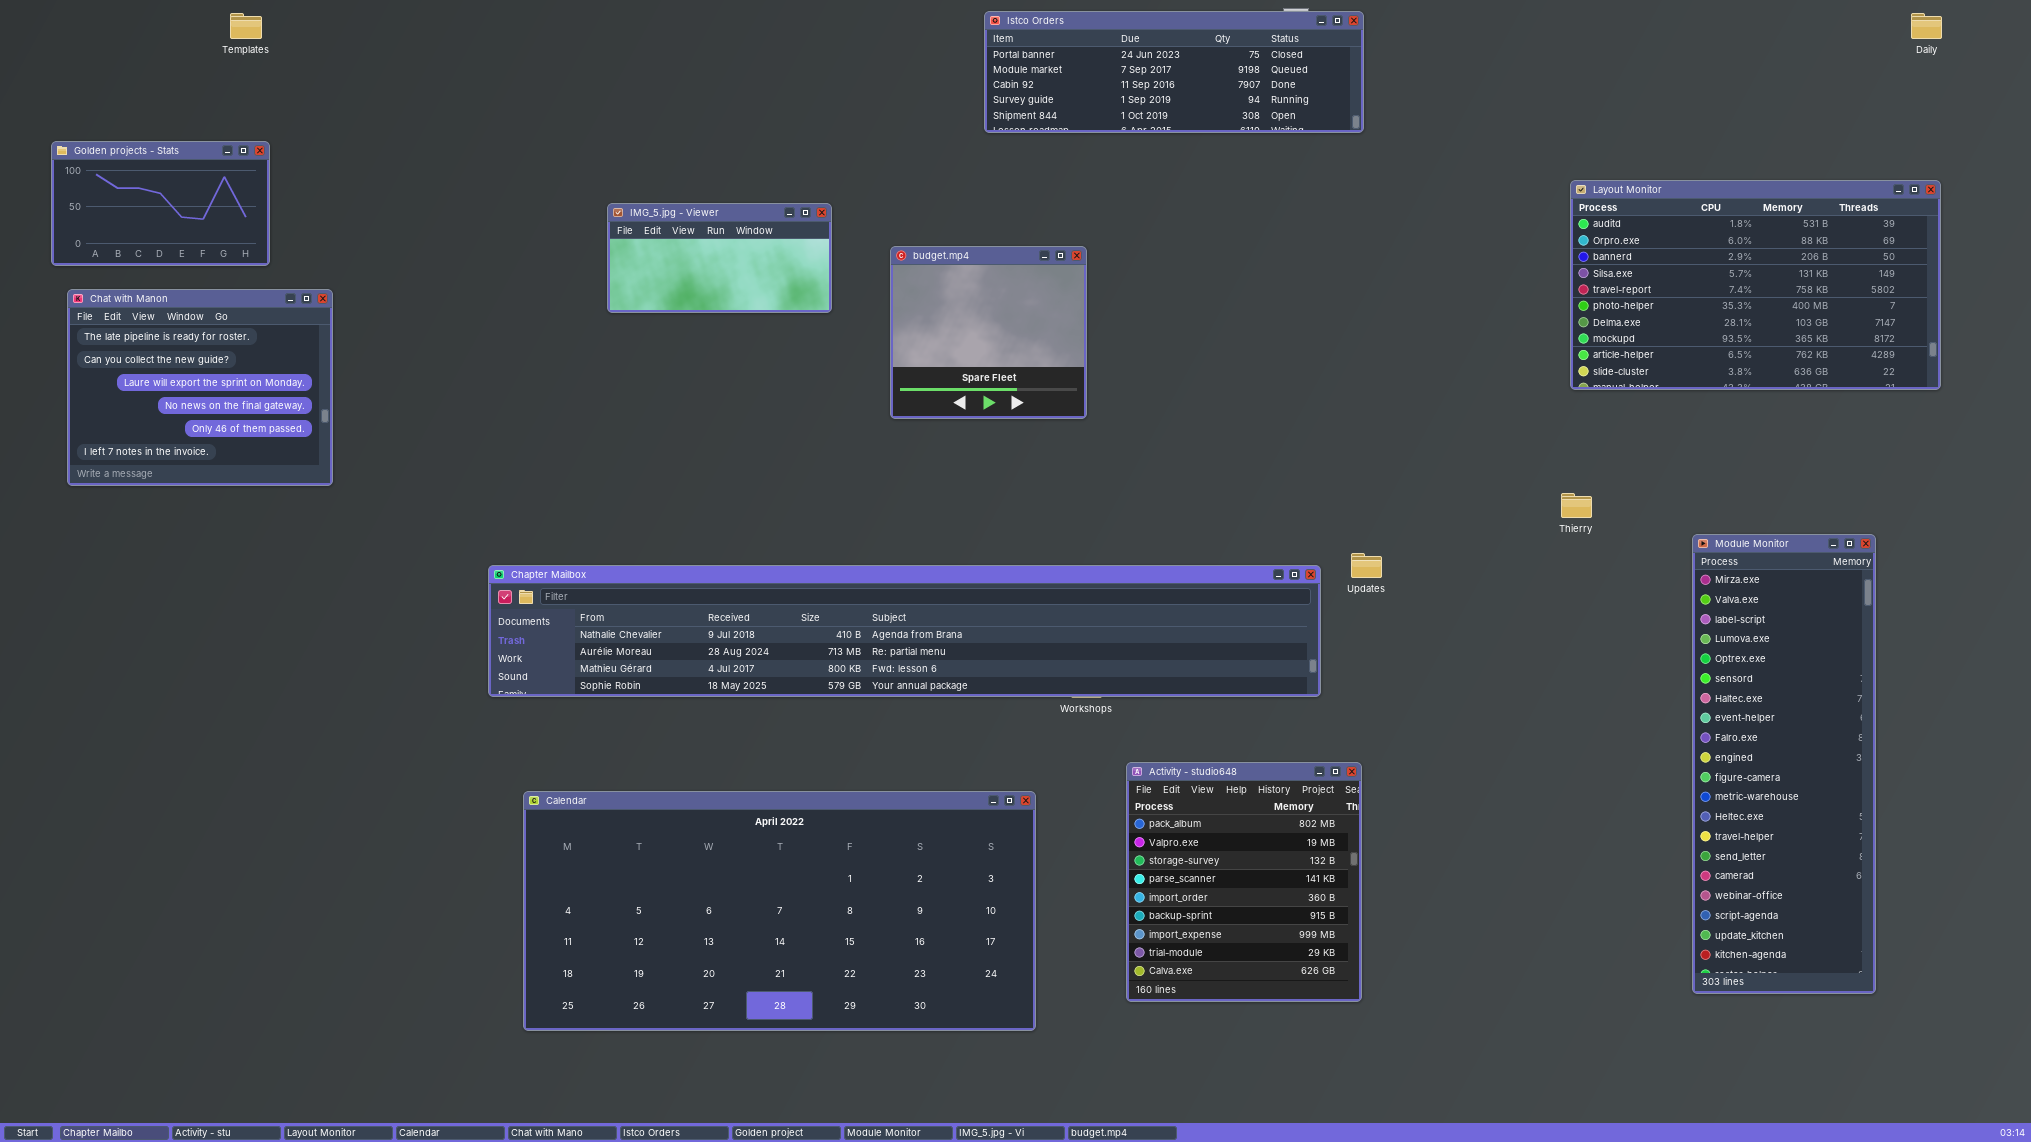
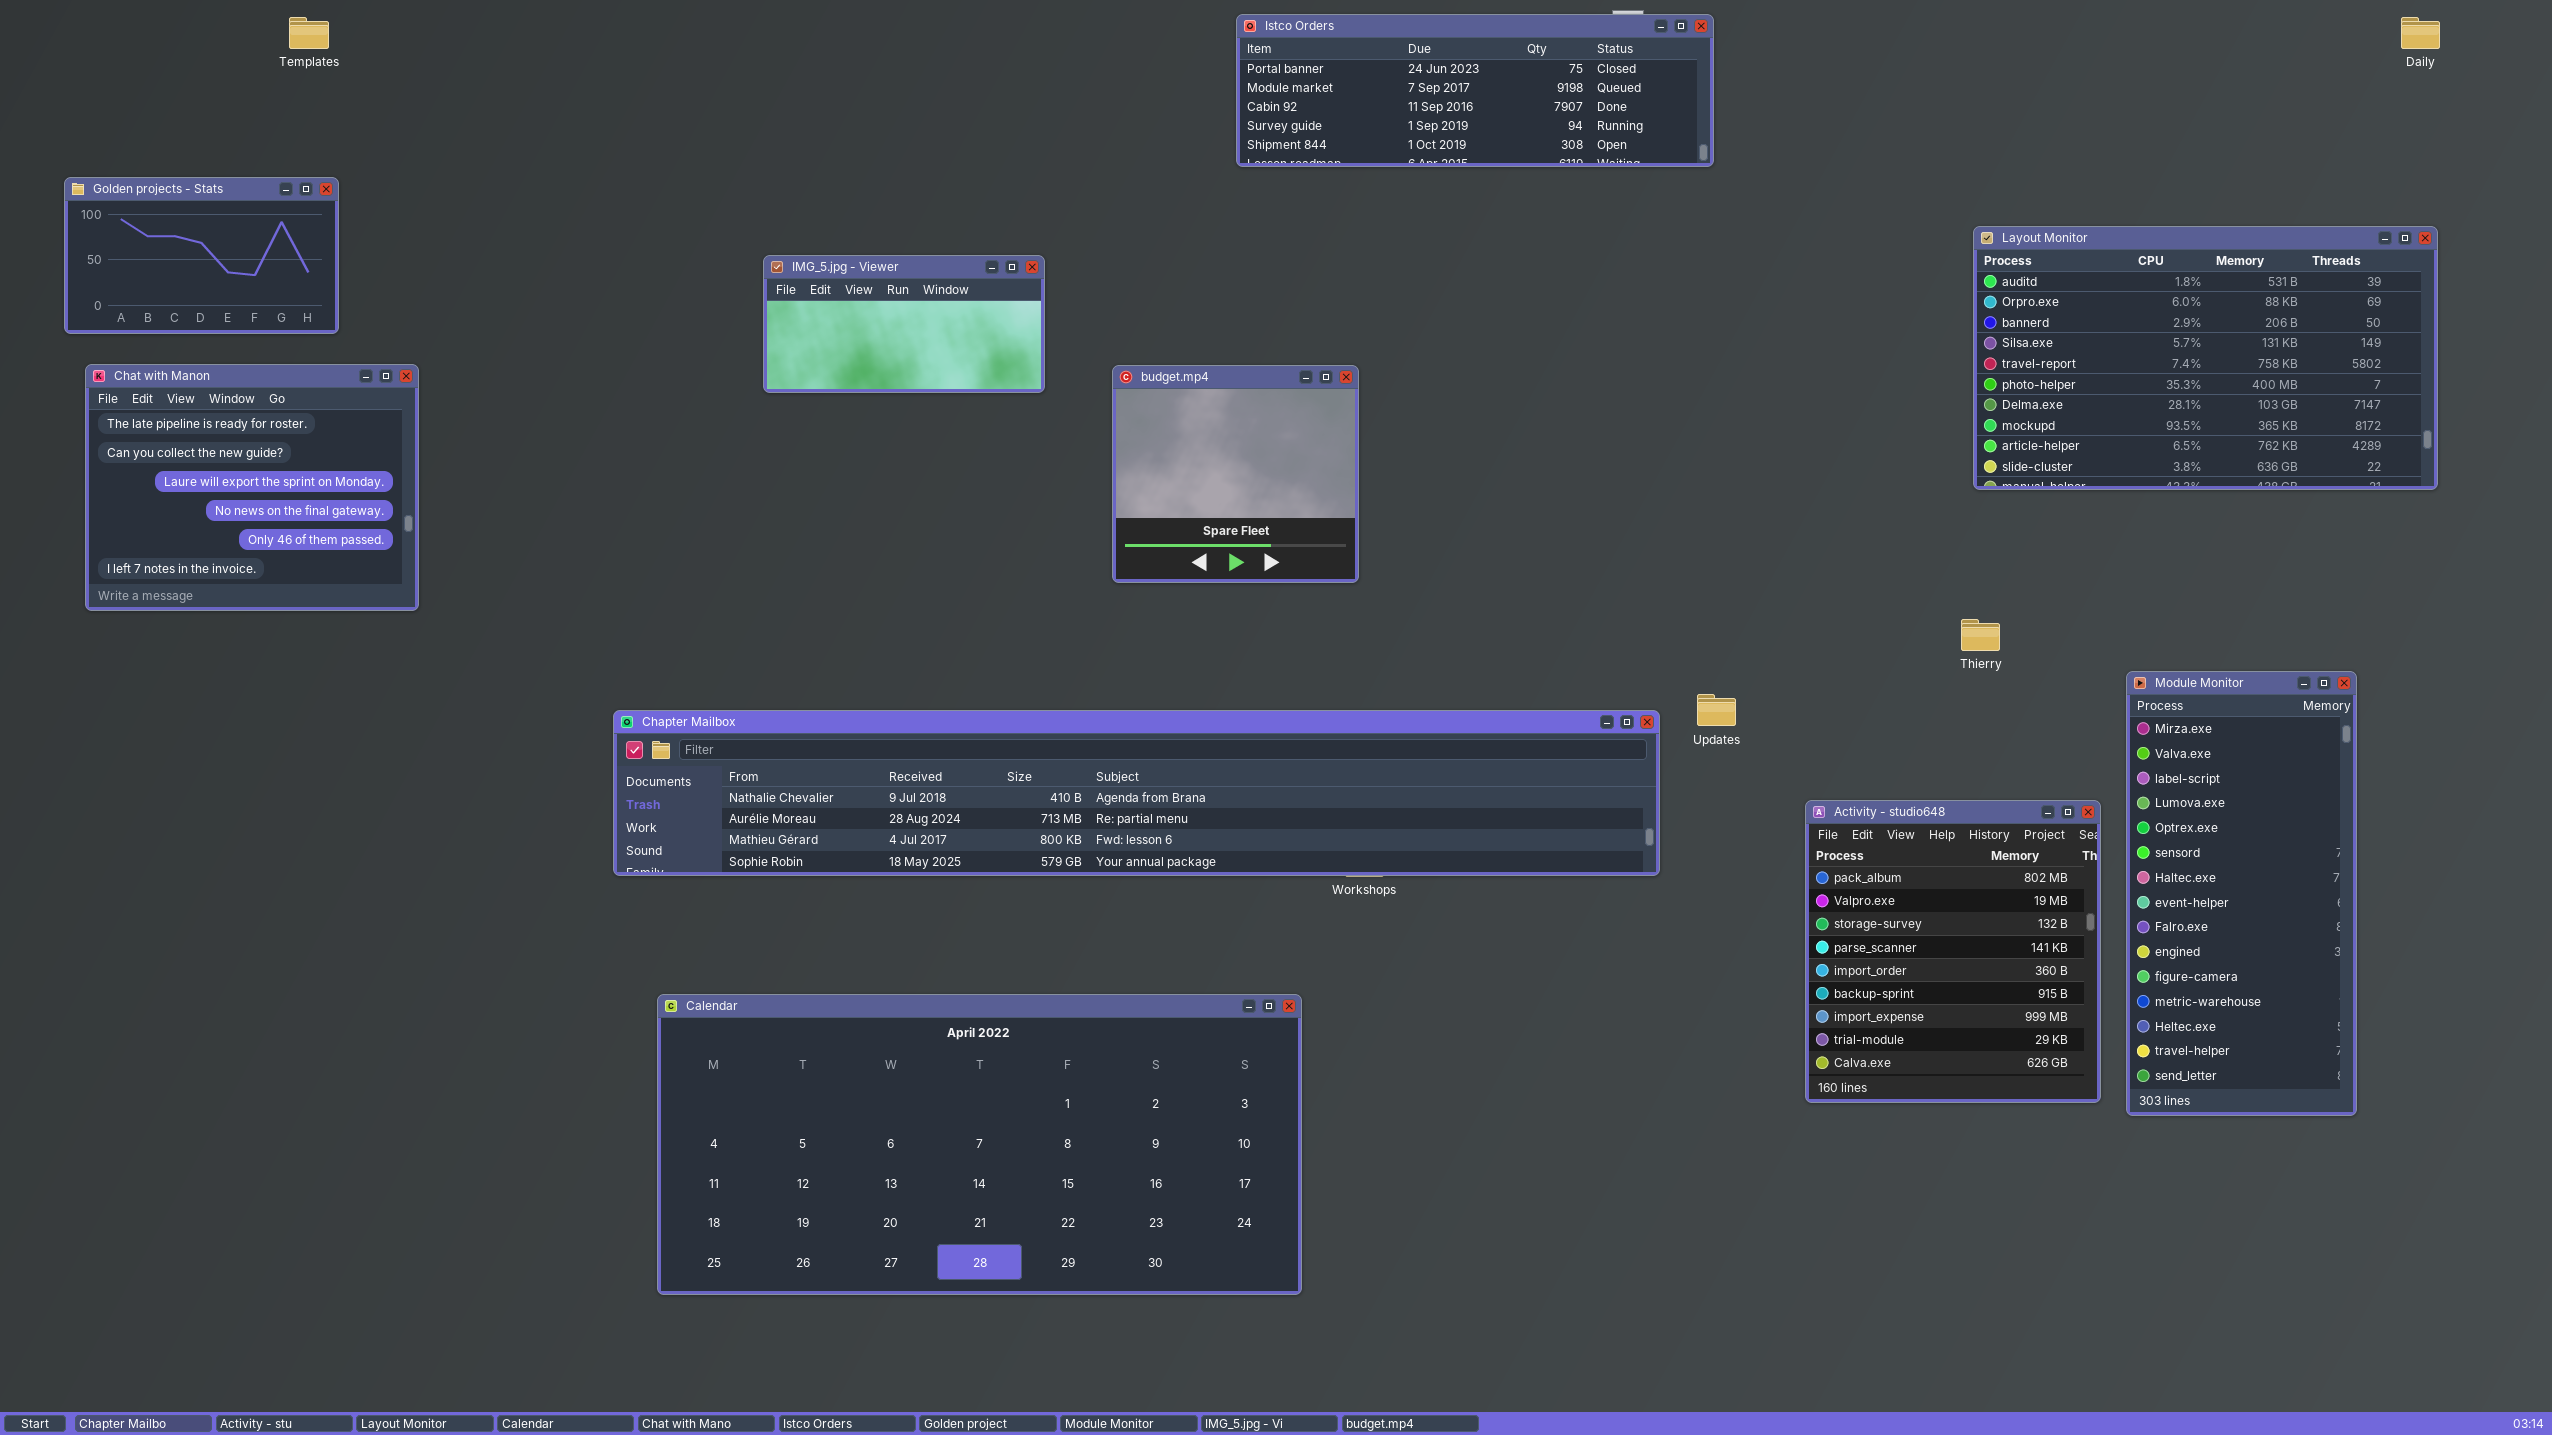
budget.mp4: [890,246,1087,419] -> [1112,365,1359,583], moved
Module Monitor: [1692,534,1876,994] -> [2126,671,2357,1116], resized
Activity - studio648: [1126,762,1362,1002] -> [1805,800,2101,1103], moved

